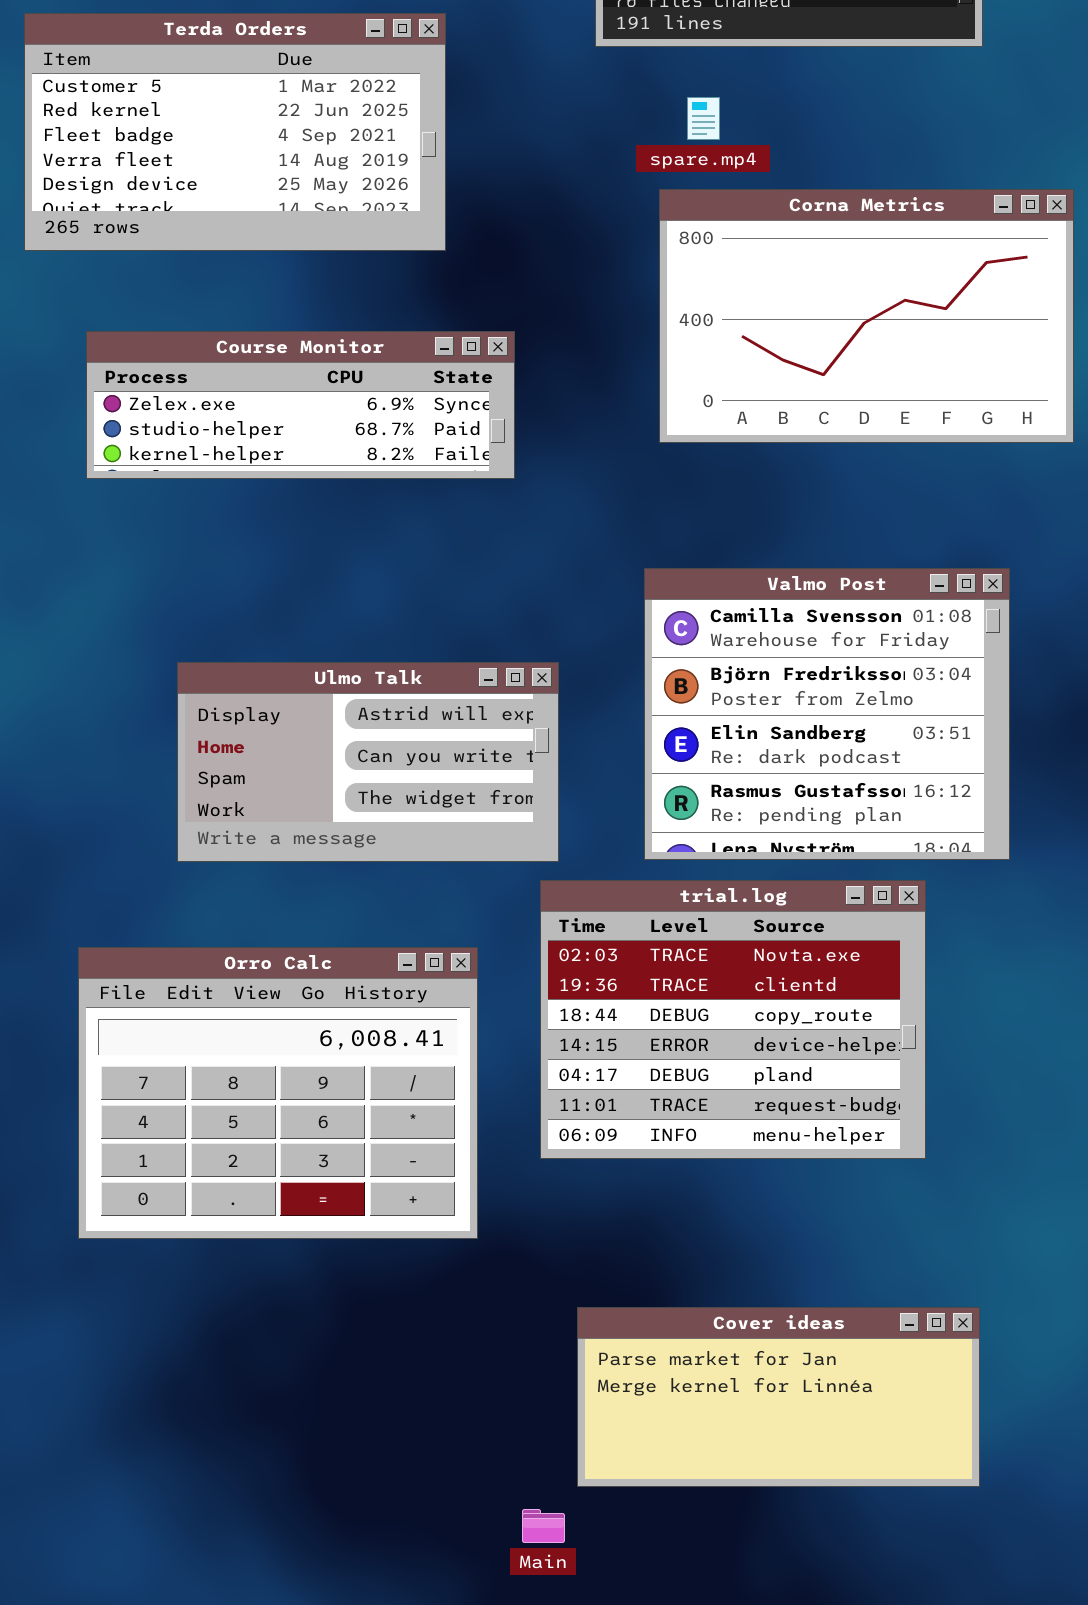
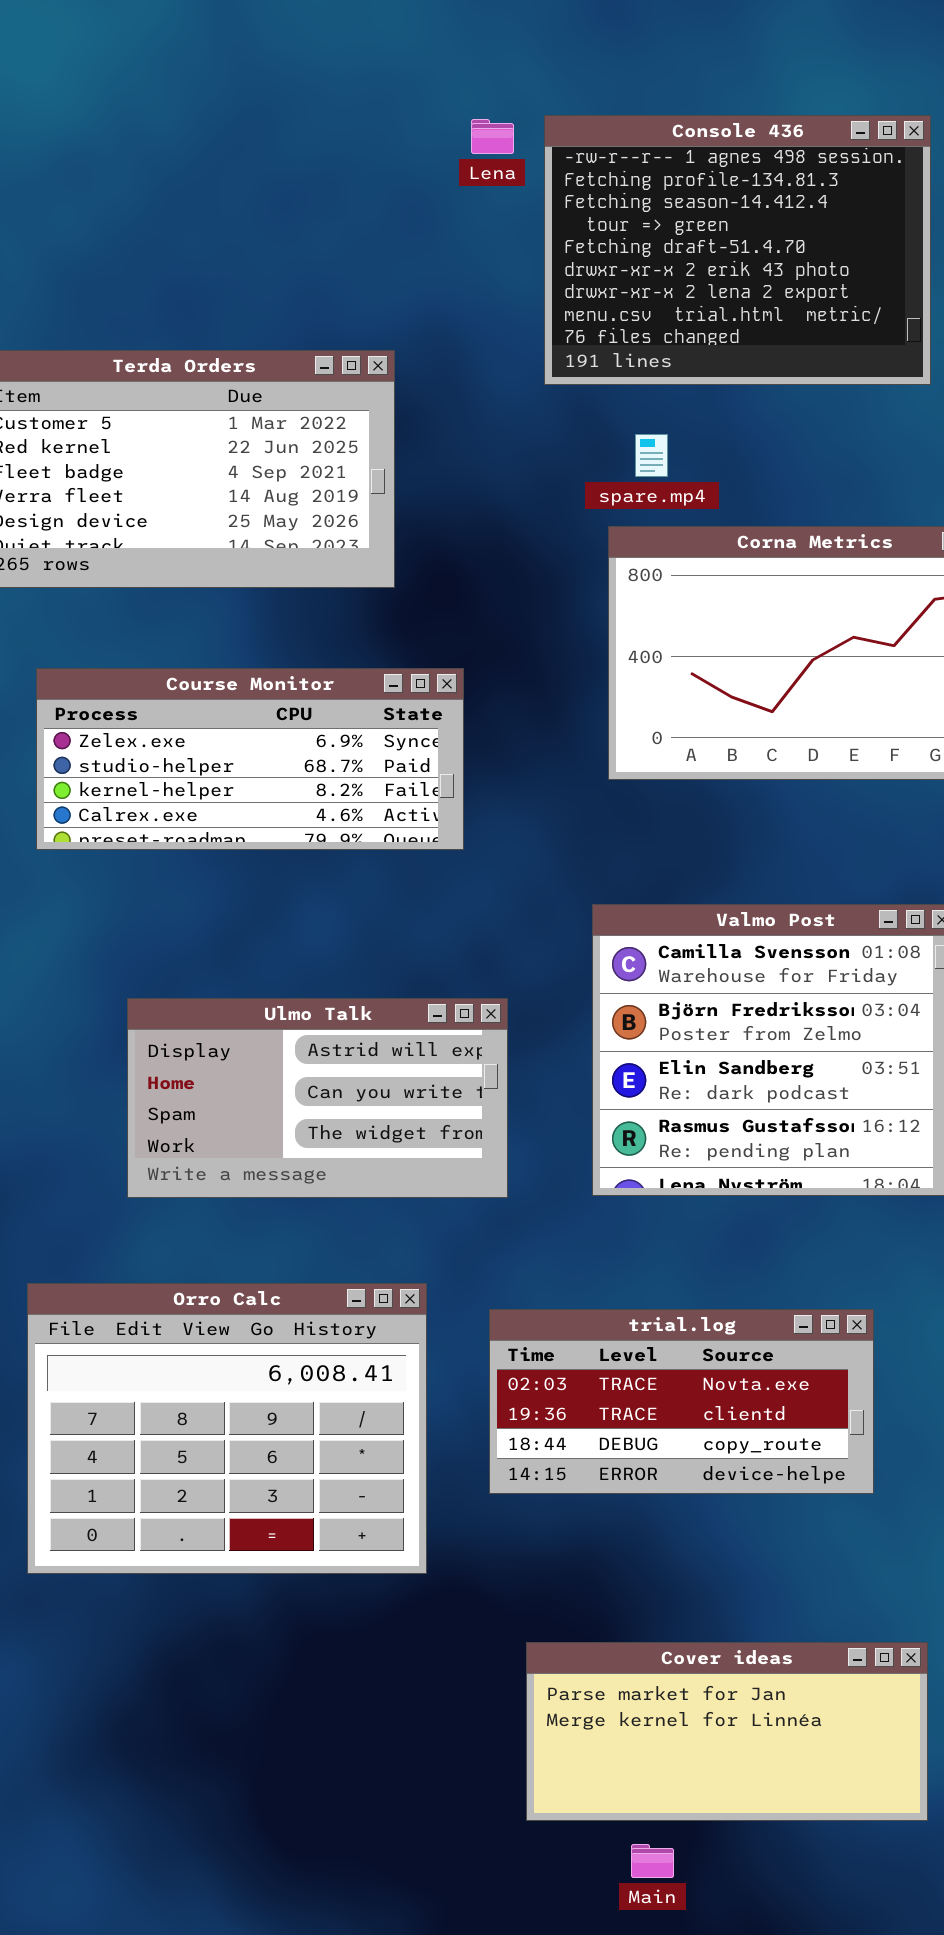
Course Monitor: [86,331,515,479] -> [36,668,464,850], resized
trial.log: [540,880,926,1159] -> [489,1309,874,1494], resized
Main: [522,1509,565,1543] -> [631,1844,674,1878], moved

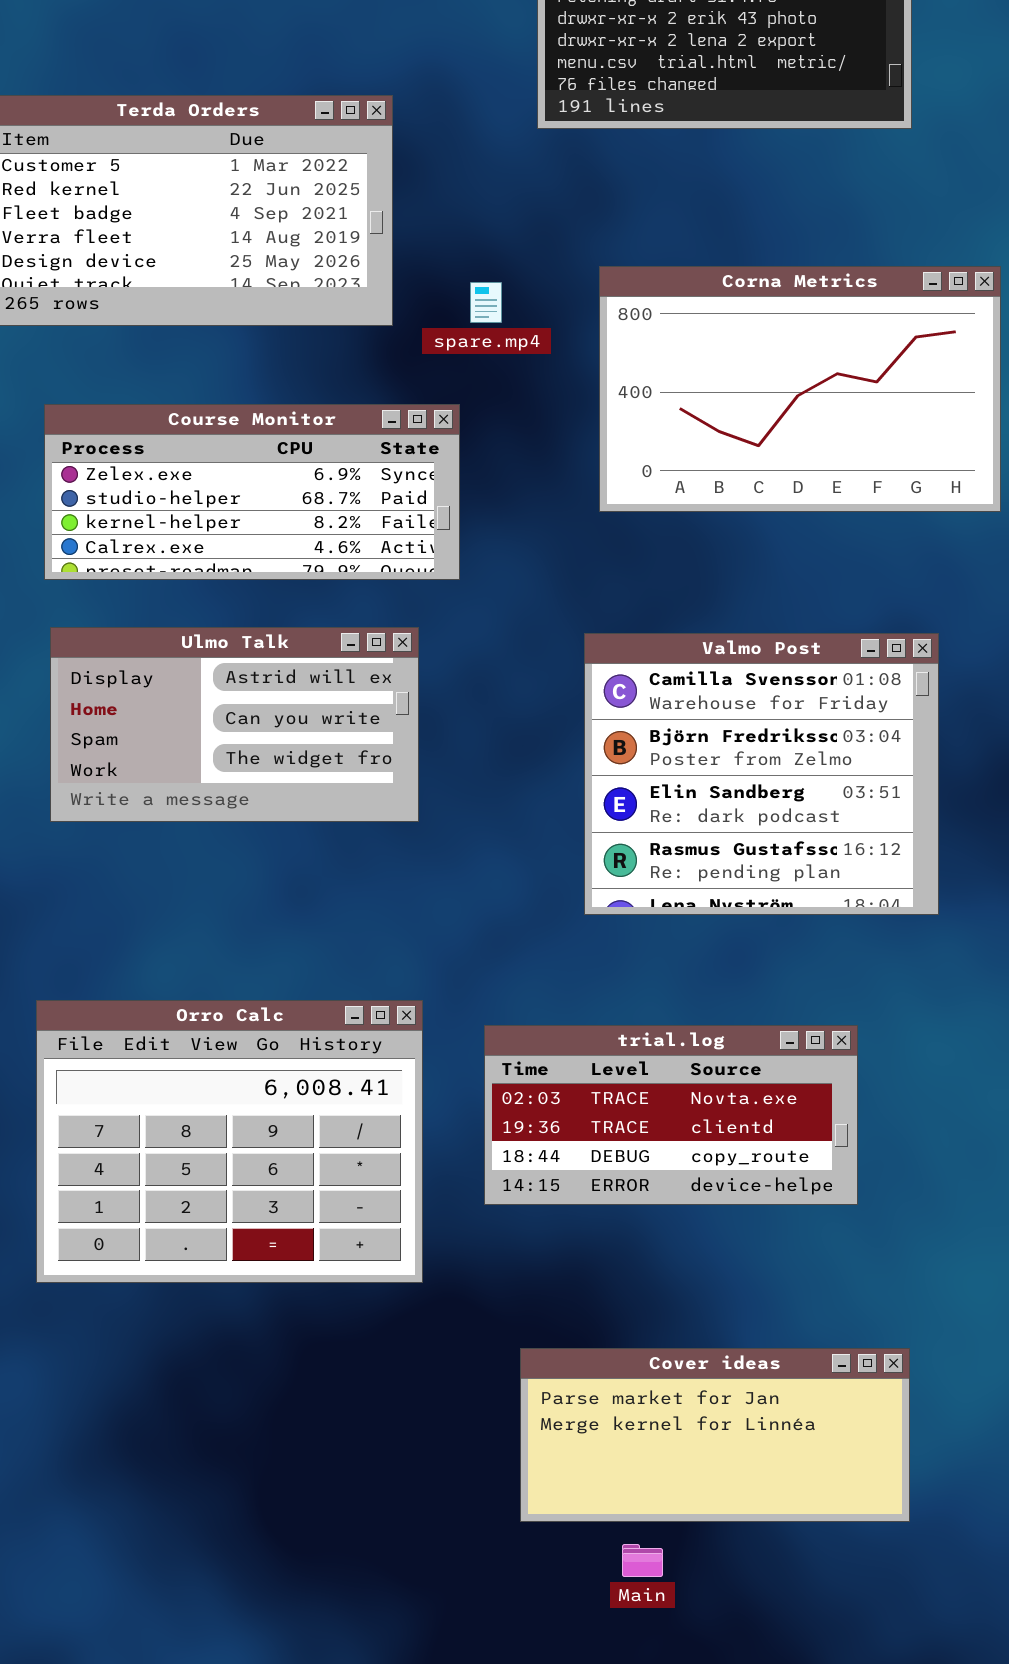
spare.mp4: [635,434,668,477] -> [470,282,502,323], moved
Ulmo Talk: [127,998,508,1198] -> [50,627,419,822], moved

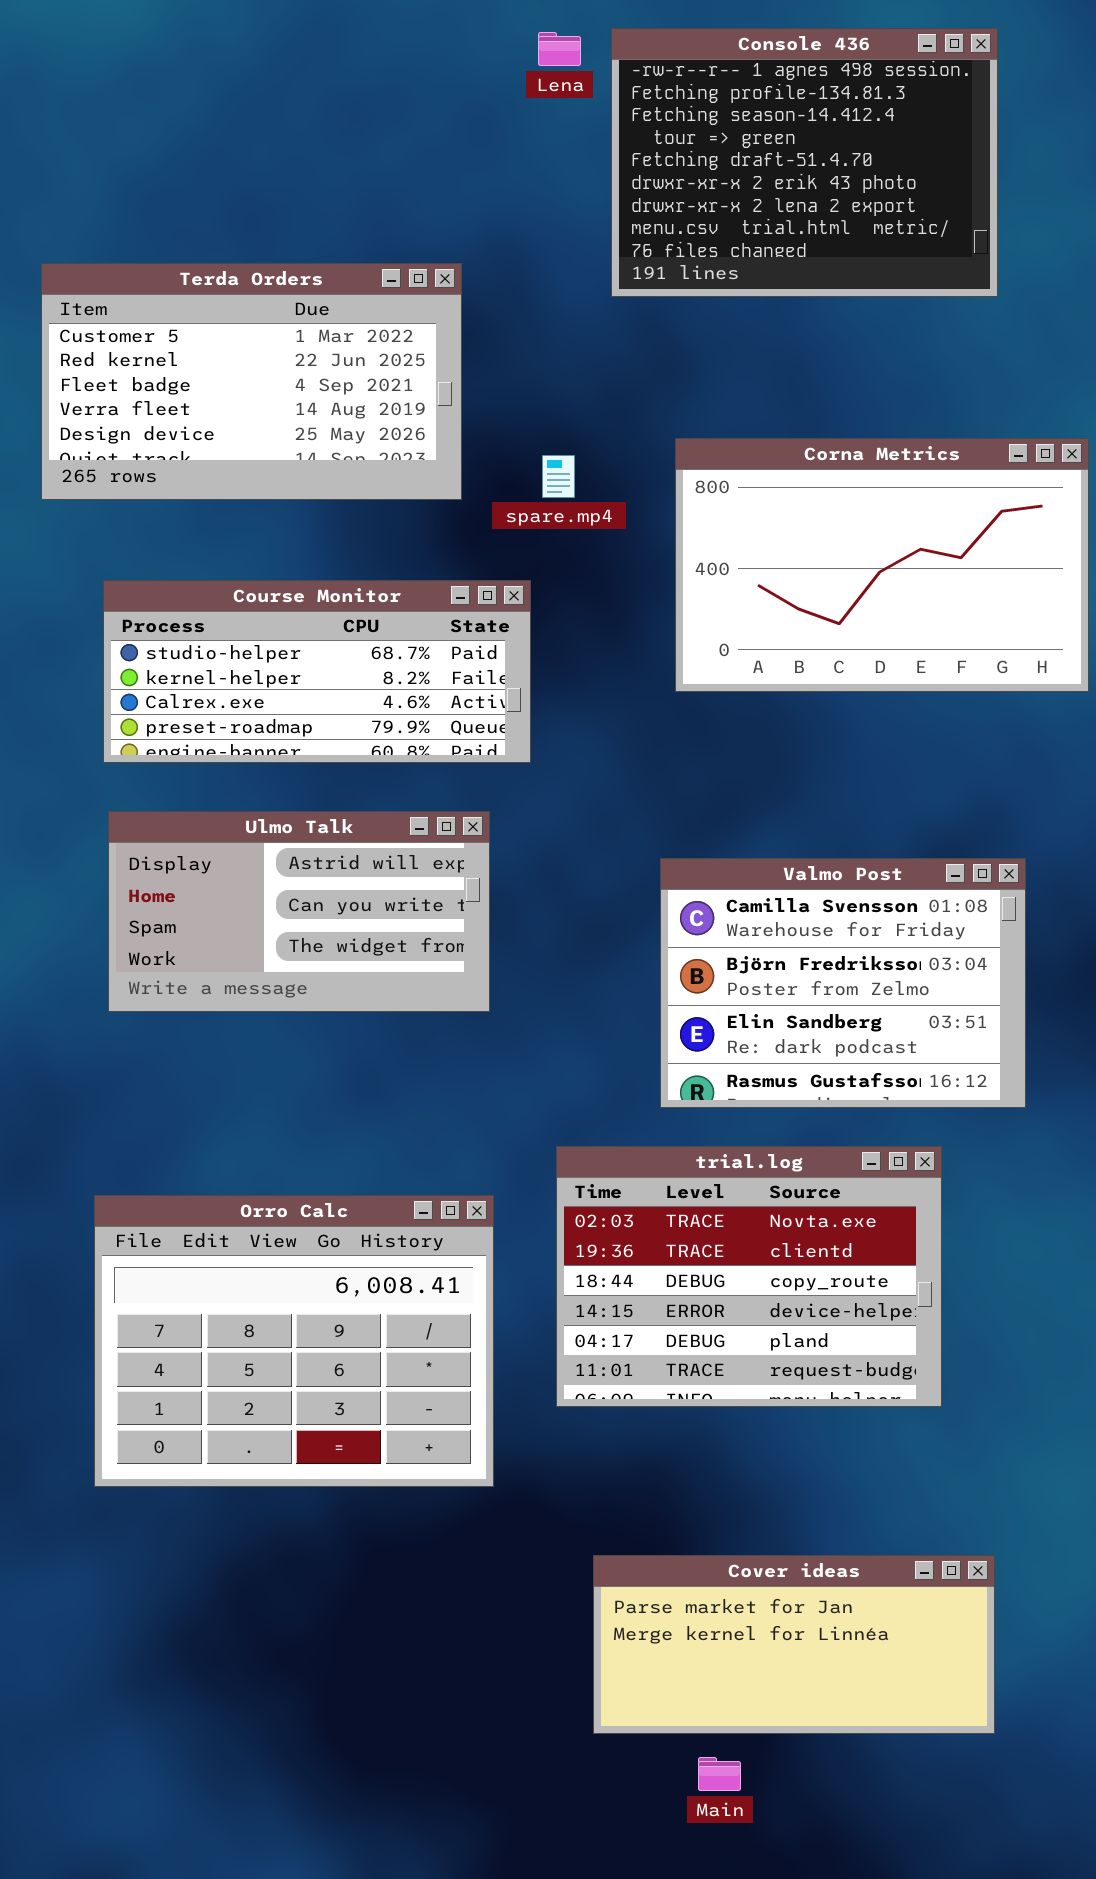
Course Monitor: [44,404,460,580] -> [103,580,531,763], scrolled down 1 row
Valmo Post: [584,633,939,915] -> [660,858,1026,1108], resized
trial.log: [484,1025,858,1205] -> [556,1146,942,1407], resized

